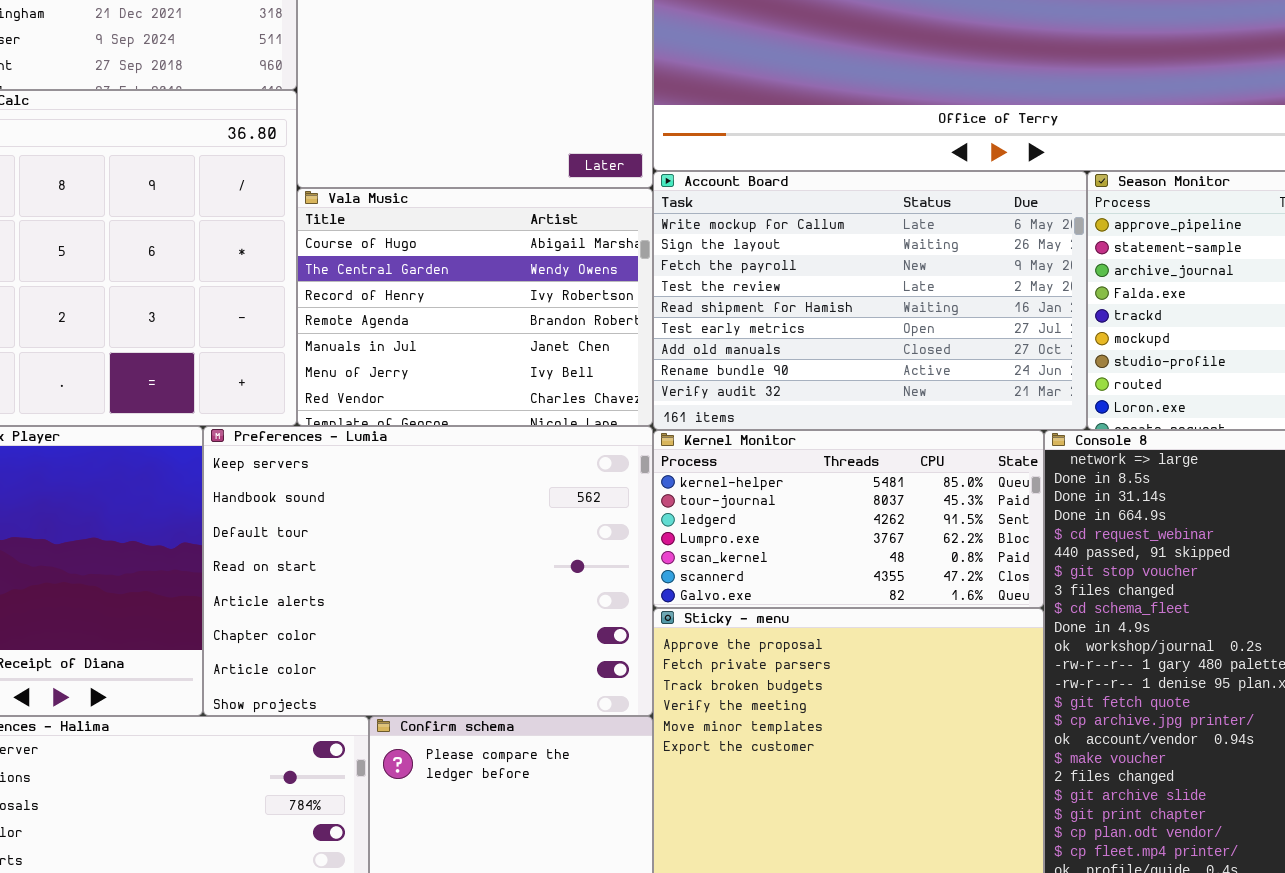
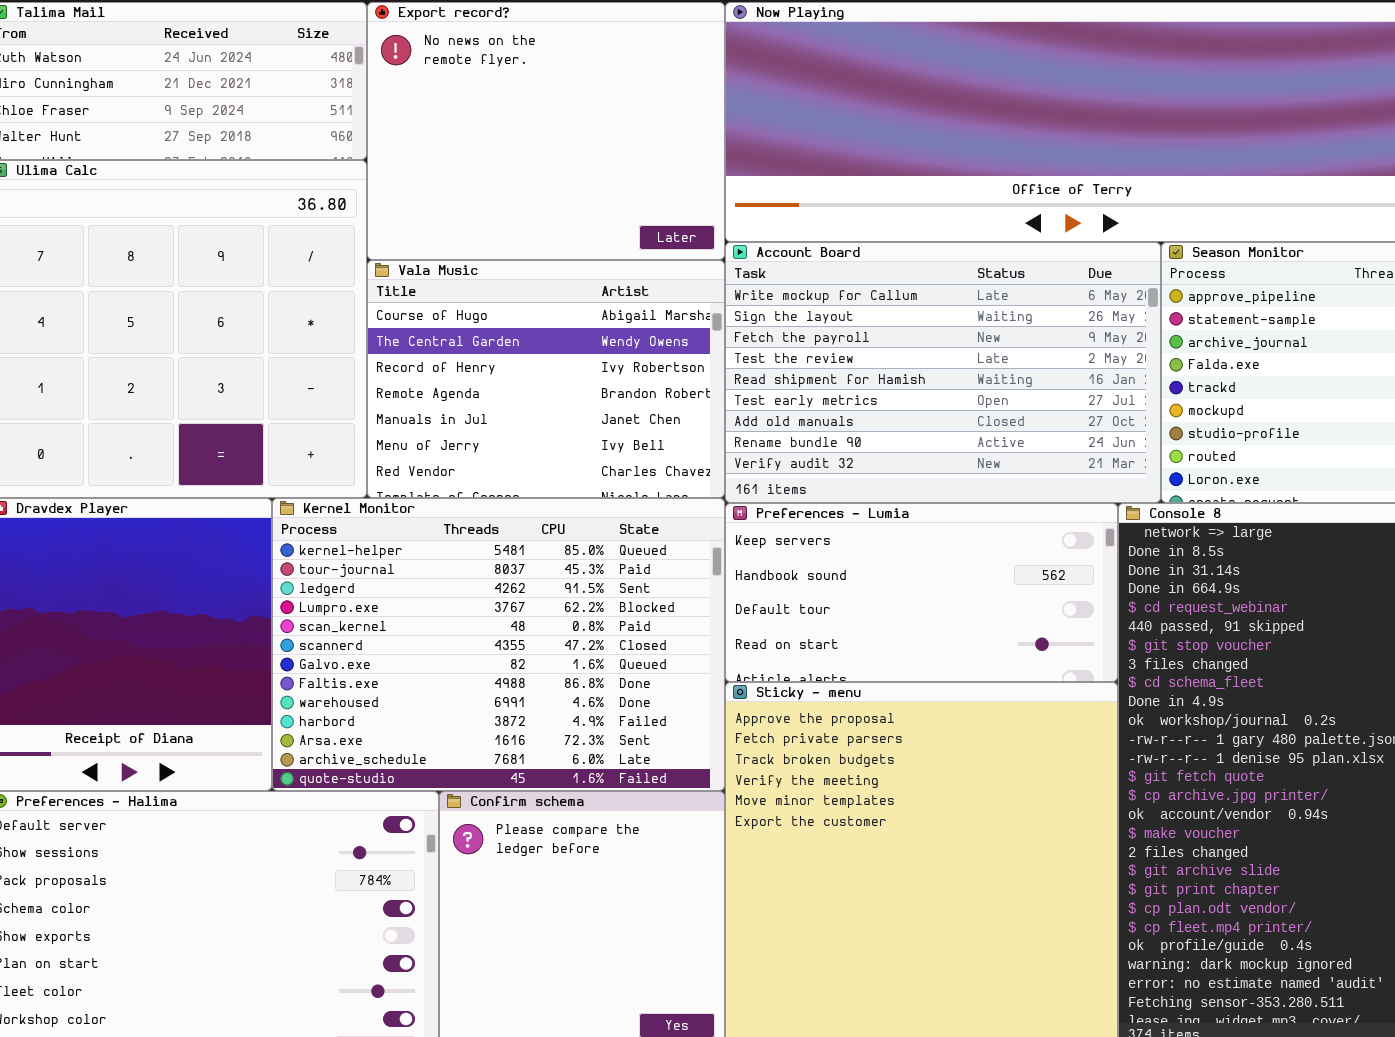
Preferences - Lumia: [203,426,653,716] -> [725,503,1118,682], moved, resized
Kernel Monitor: [653,430,1044,608] -> [272,498,725,791], moved, resized

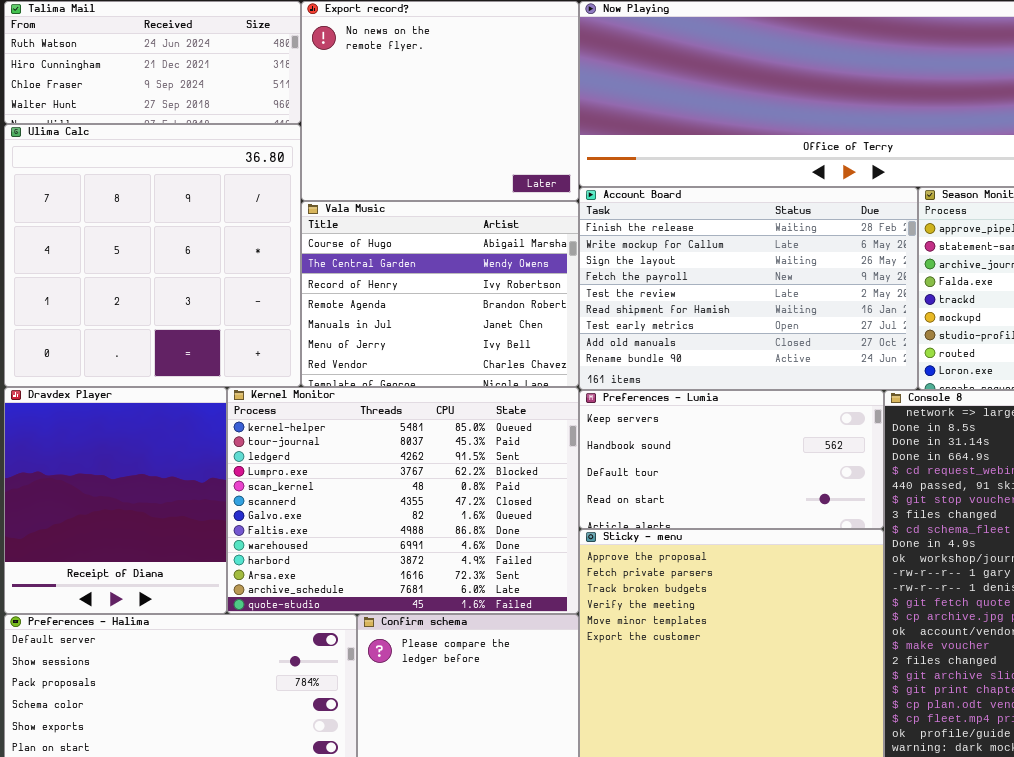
Account Board: [725,242,1161,503] -> [579,187,918,390], scrolled up 1 row

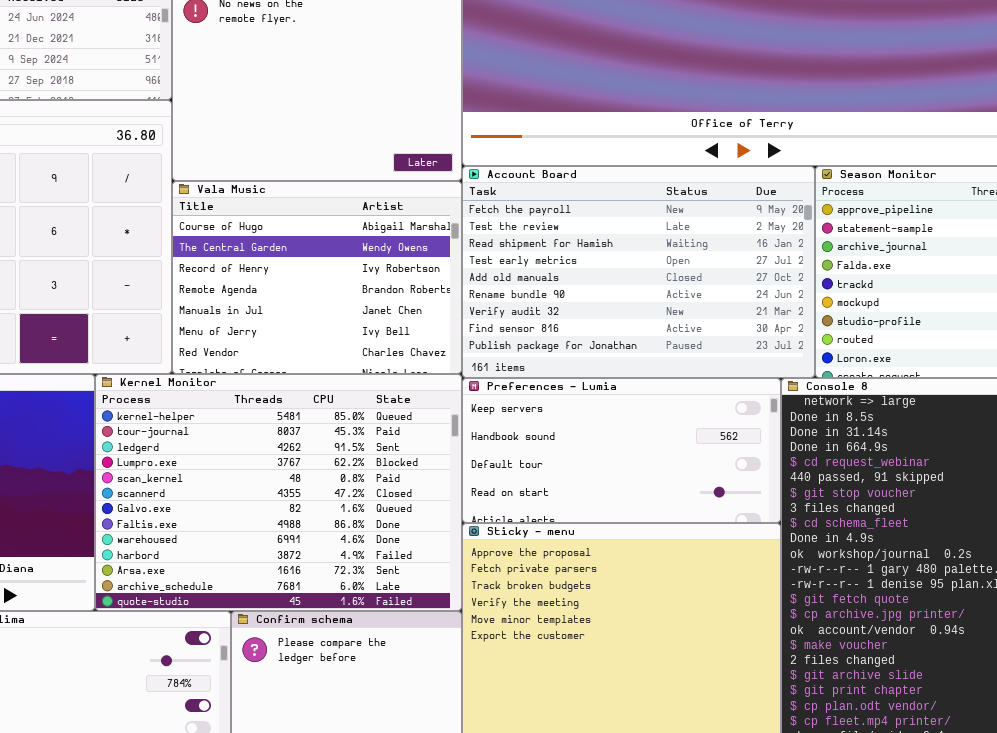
Account Board: [579,187,918,390] -> [462,166,815,378], scrolled down 3 rows

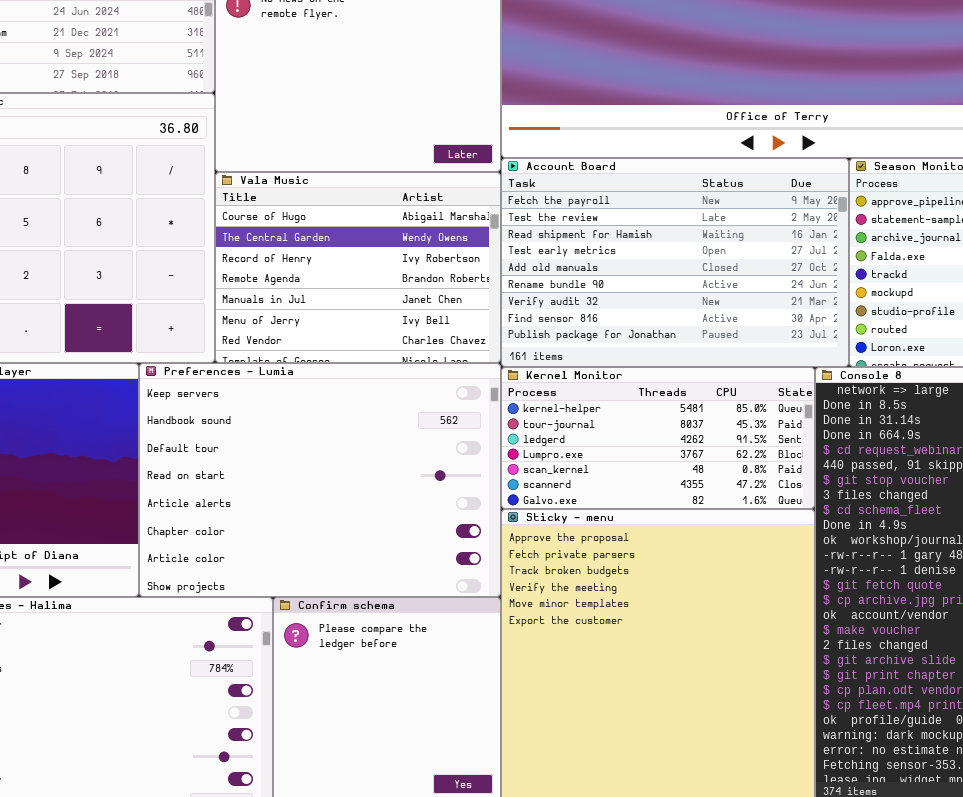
Kernel Monitor: [95,374,462,611] -> [501,367,815,509], moved, resized
Preferences - Lumia: [462,378,781,523] -> [139,363,501,597], moved, resized

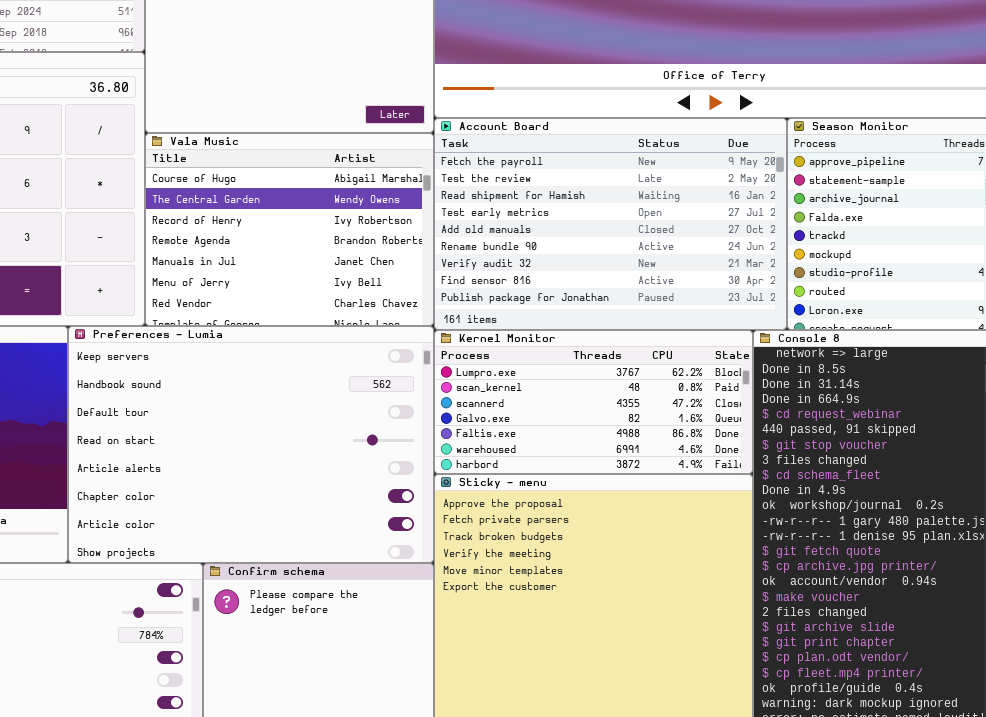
Kernel Monitor: [501,367,815,509] -> [434,330,753,474], scrolled down 3 rows

